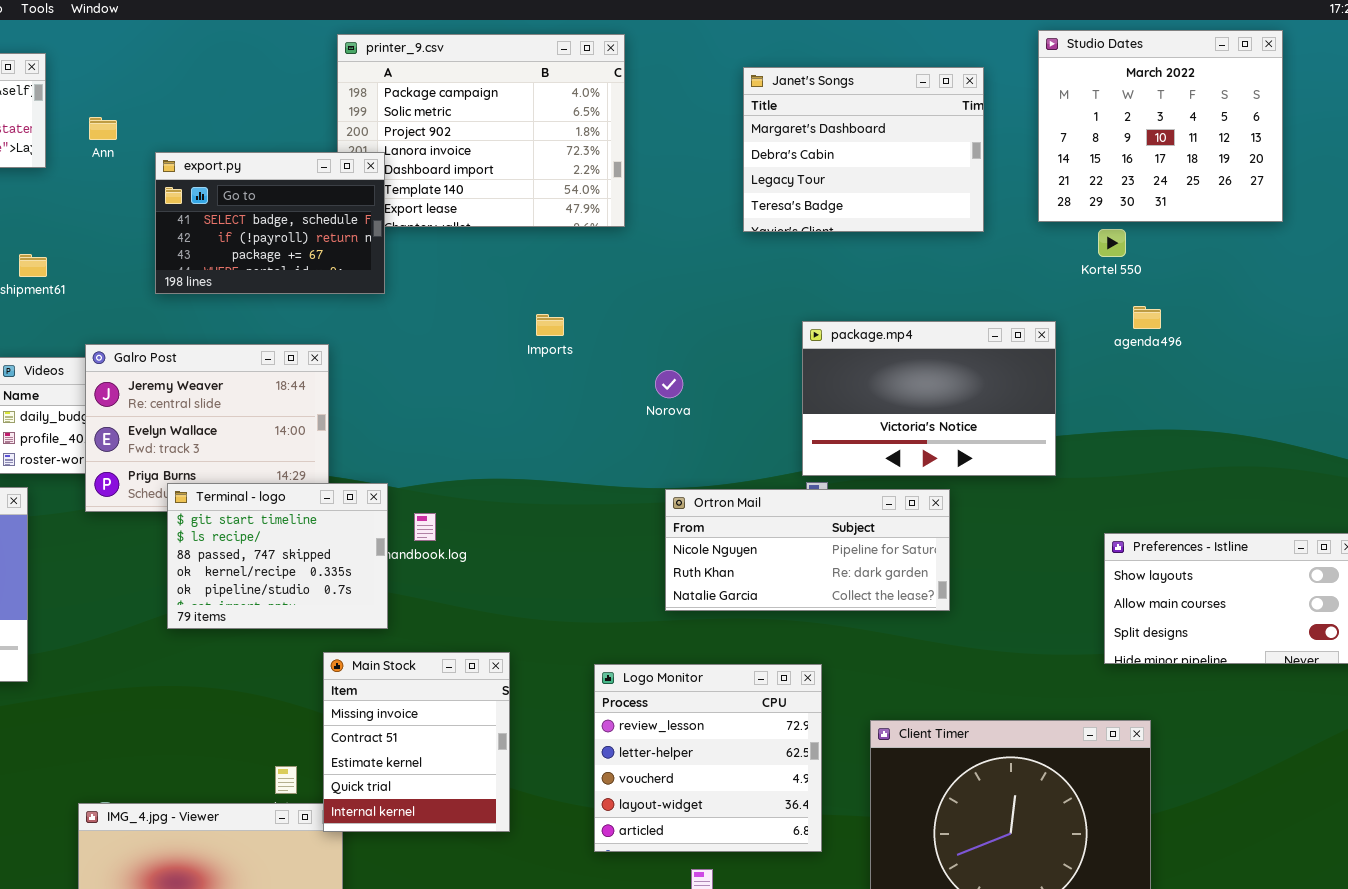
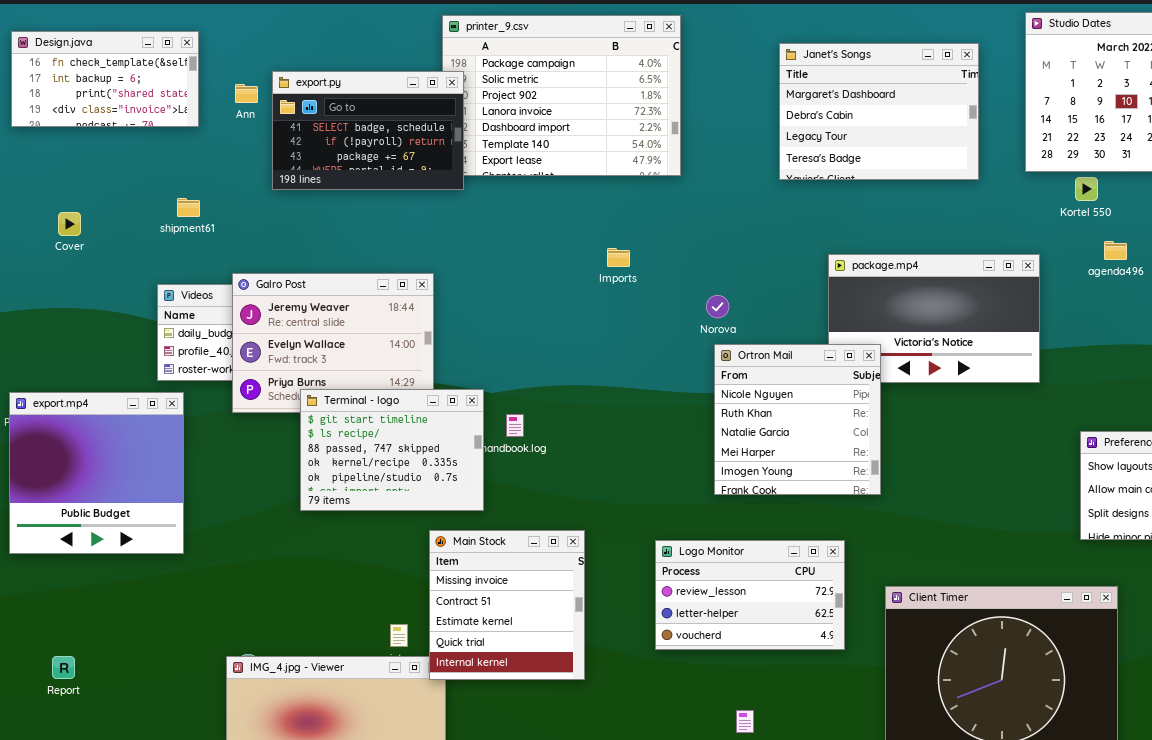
export.py: [155,152,385,294] -> [272,71,464,190], moved
Ortron Mail: [665,489,950,611] -> [714,344,881,495], resized
Logo Monitor: [594,664,822,852] -> [655,540,845,650], resized

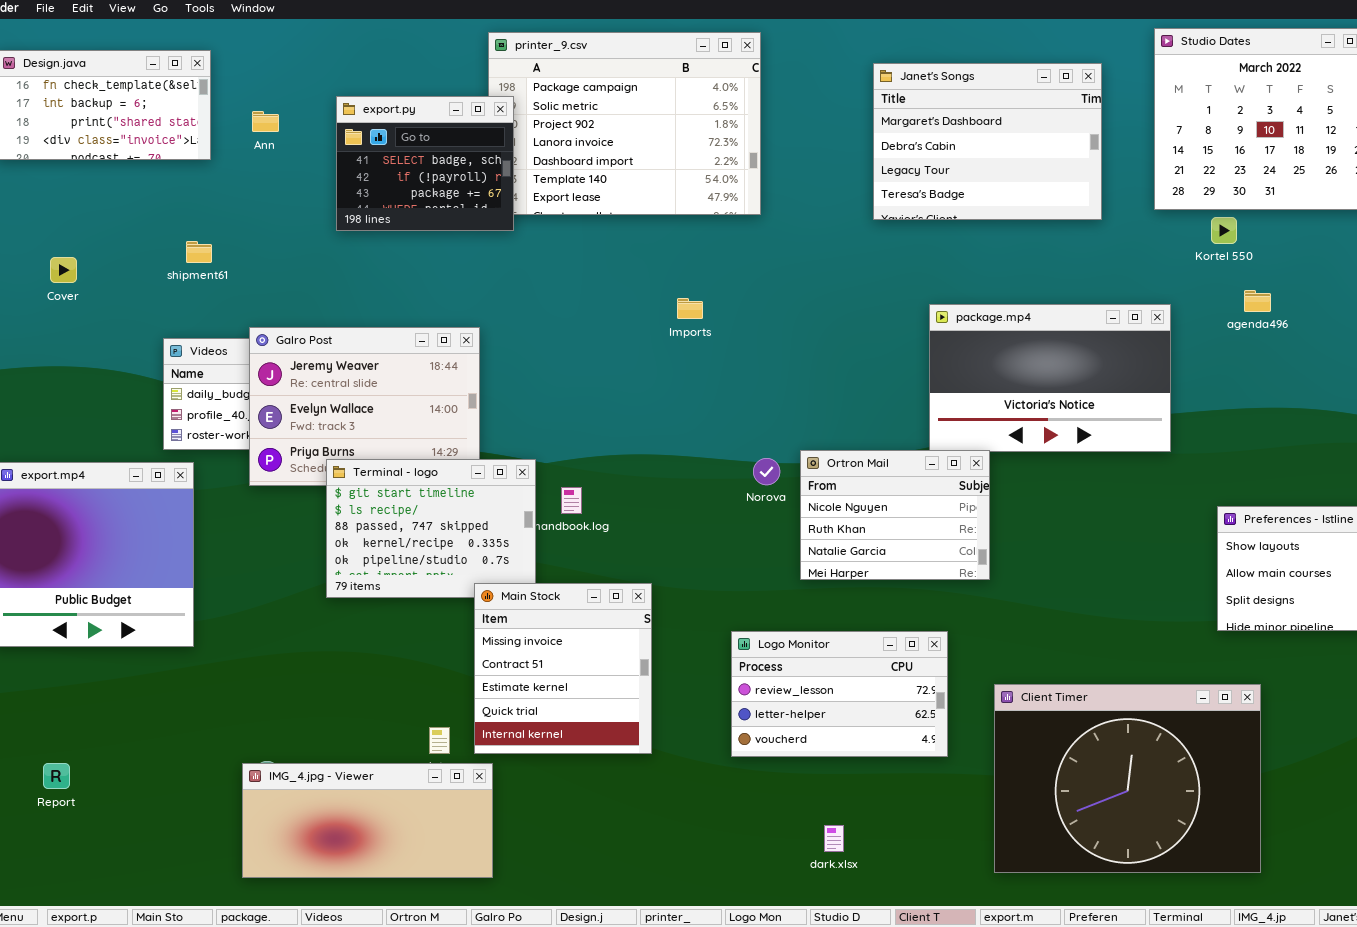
export.py: [272,71,464,190] -> [336,96,514,231], resized
Norova: [706,295,729,318] -> [753,458,780,485], moved
Ortron Mail: [714,344,881,495] -> [800,450,990,580], resized
Main Stock: [429,530,585,680] -> [474,583,652,754], moved

